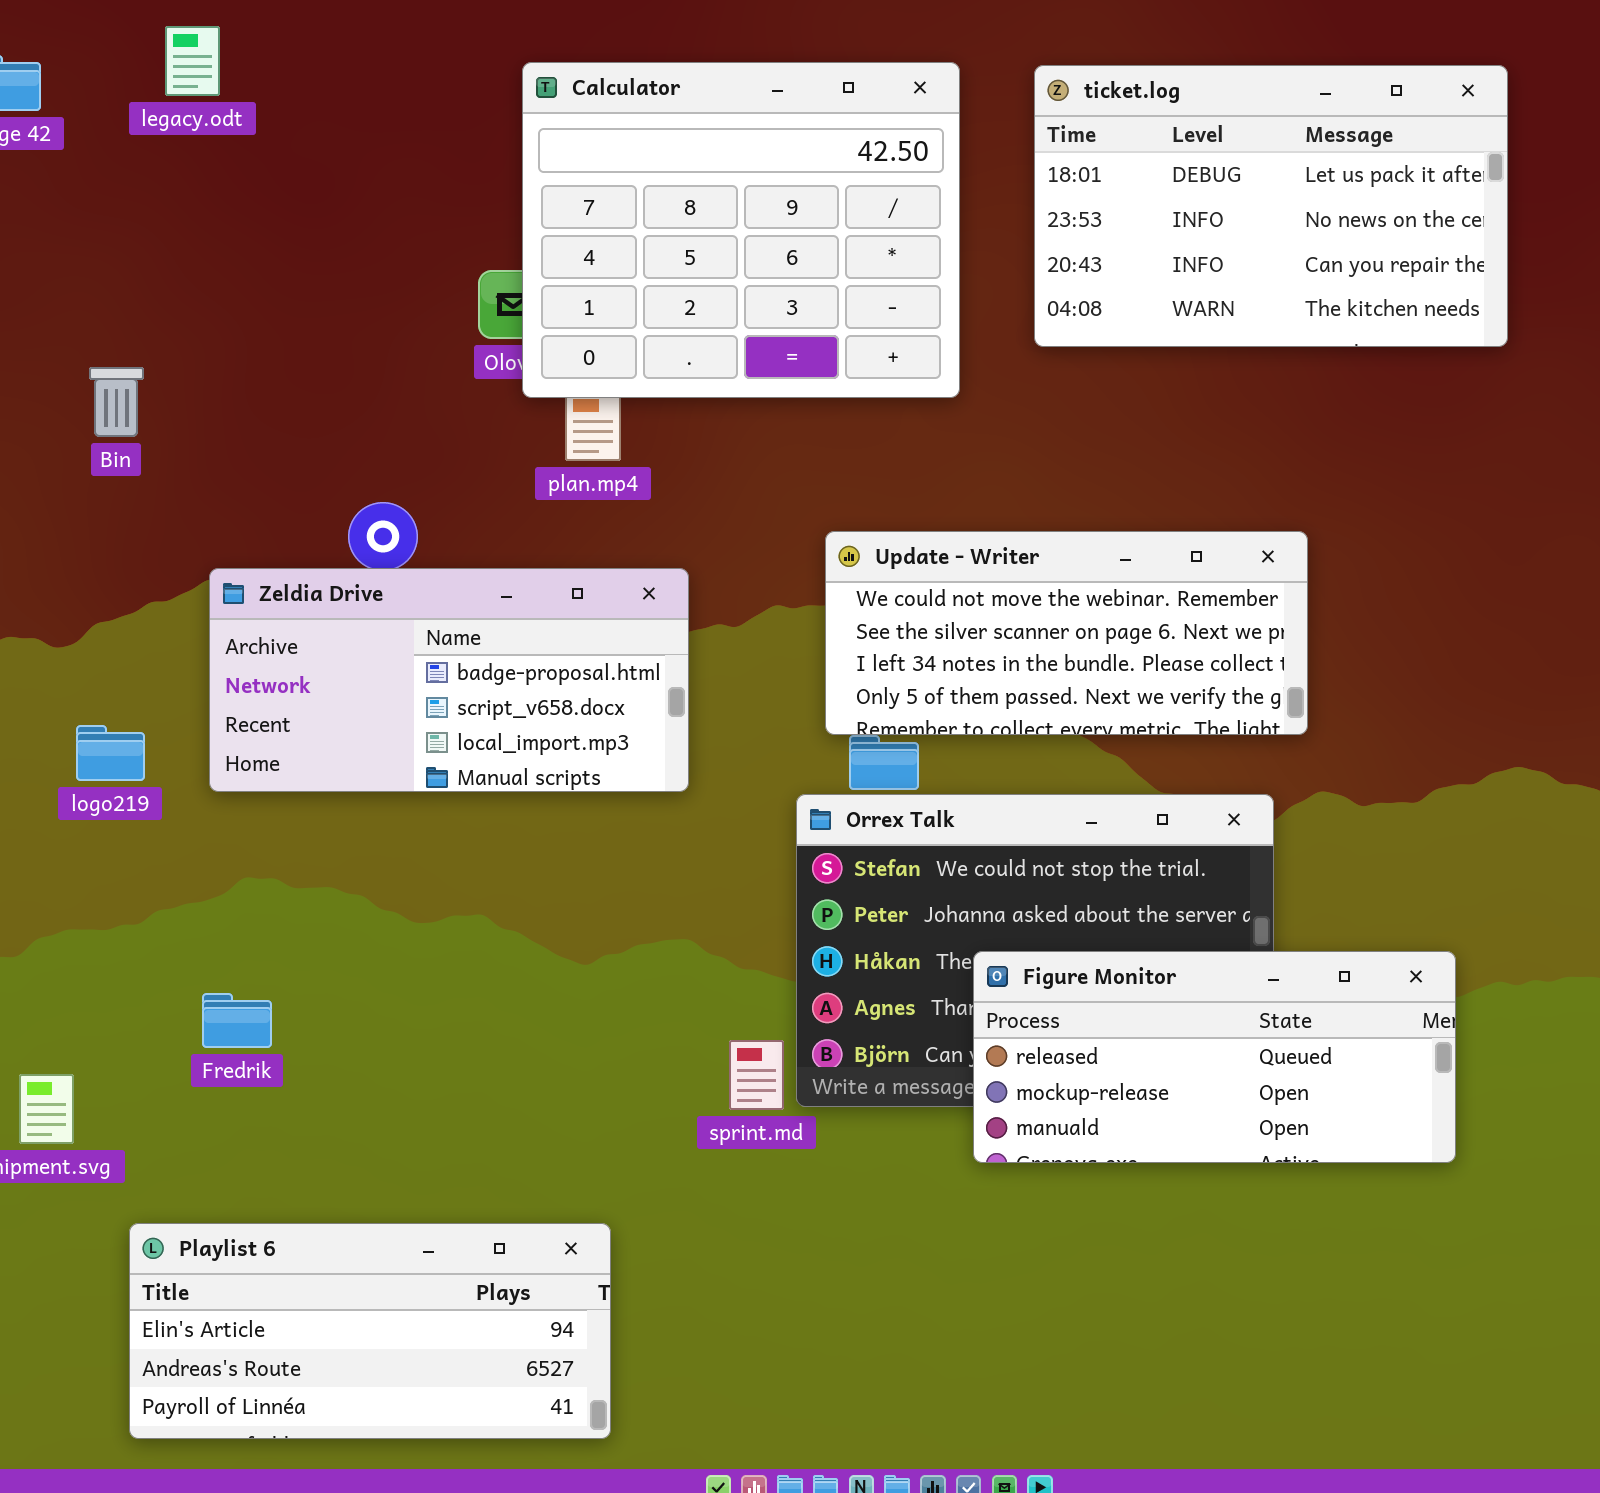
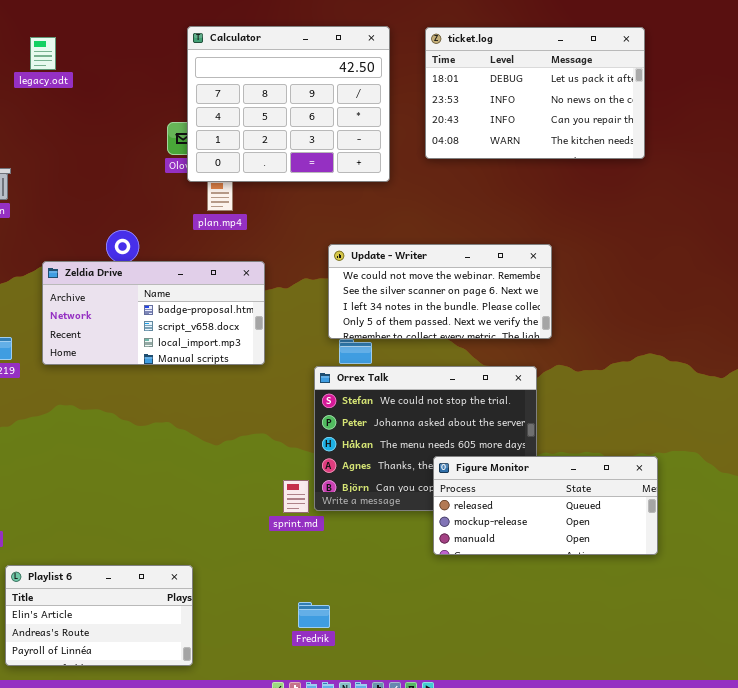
legacy.odt: [165,26,220,96] -> [30,37,56,70], moved
Figure Monitor: [973,951,1456,1163] -> [433,456,658,555], moved
Fredrik: [202,993,272,1048] -> [298,602,330,628], moved
Playlist 6: [129,1223,611,1439] -> [5,565,193,666], resized

